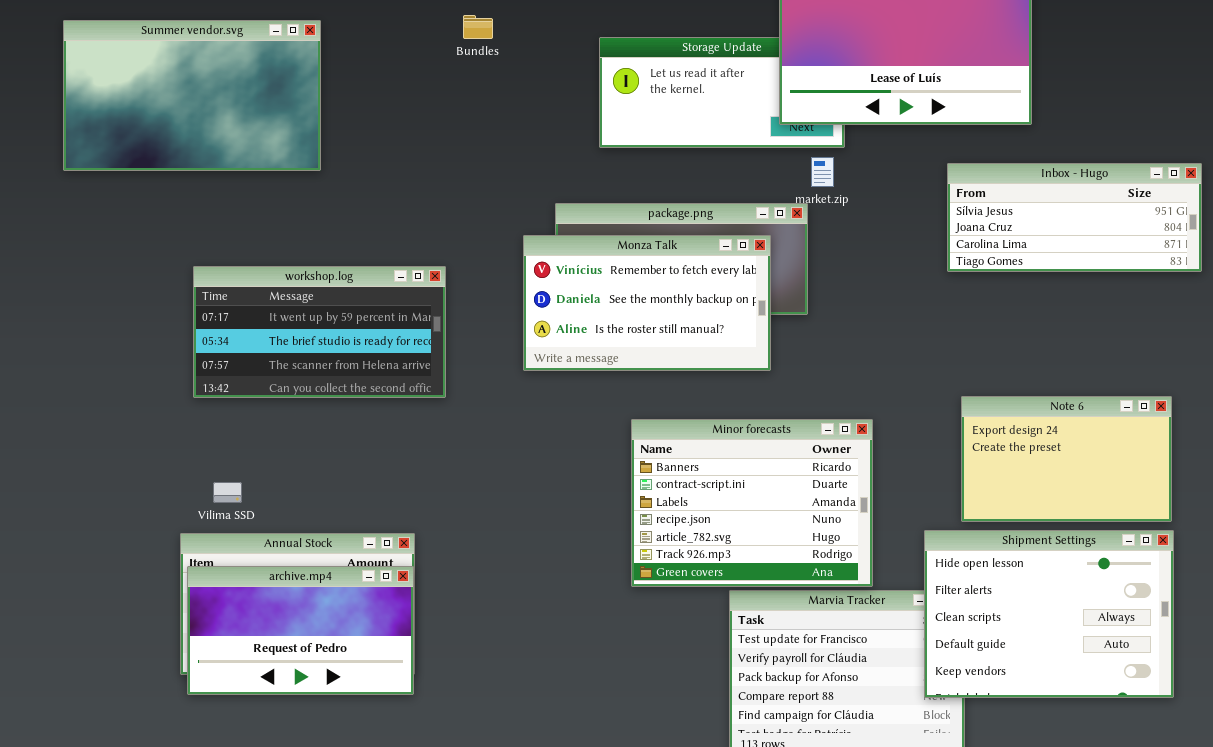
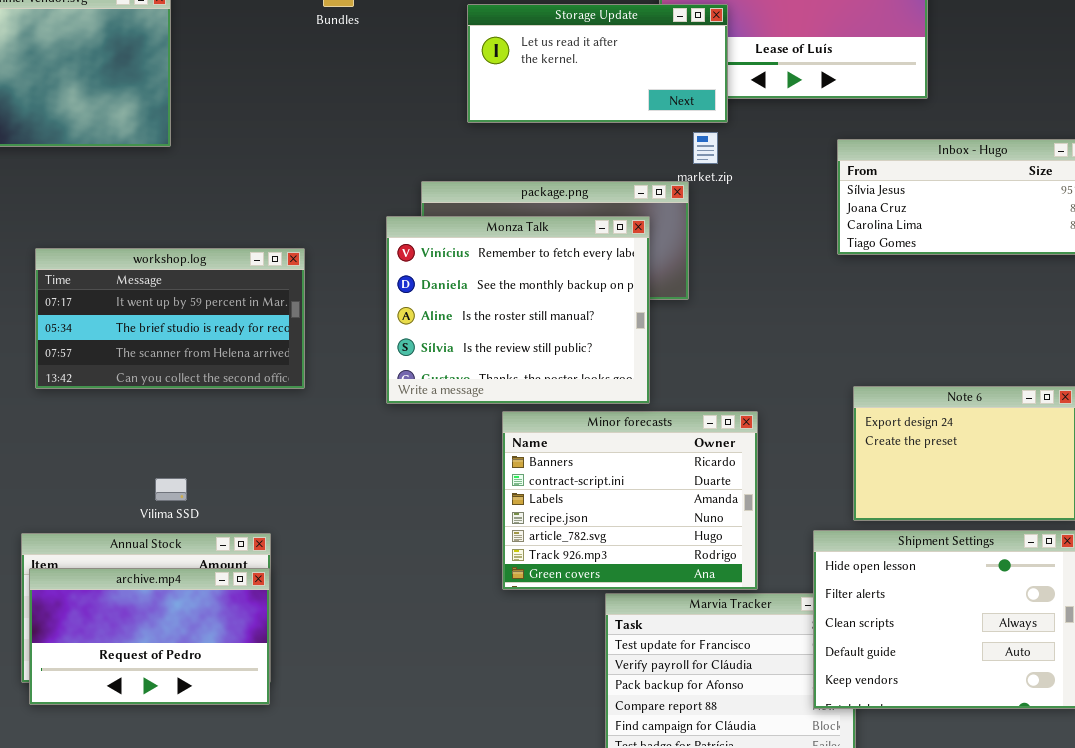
Storage Update: [599,37,845,148] -> [467,4,728,123], raised
Monza Talk: [523,235,771,371] -> [386,216,650,404], resized
Vilima SSD: [213,482,242,503] -> [155,478,187,501], moved

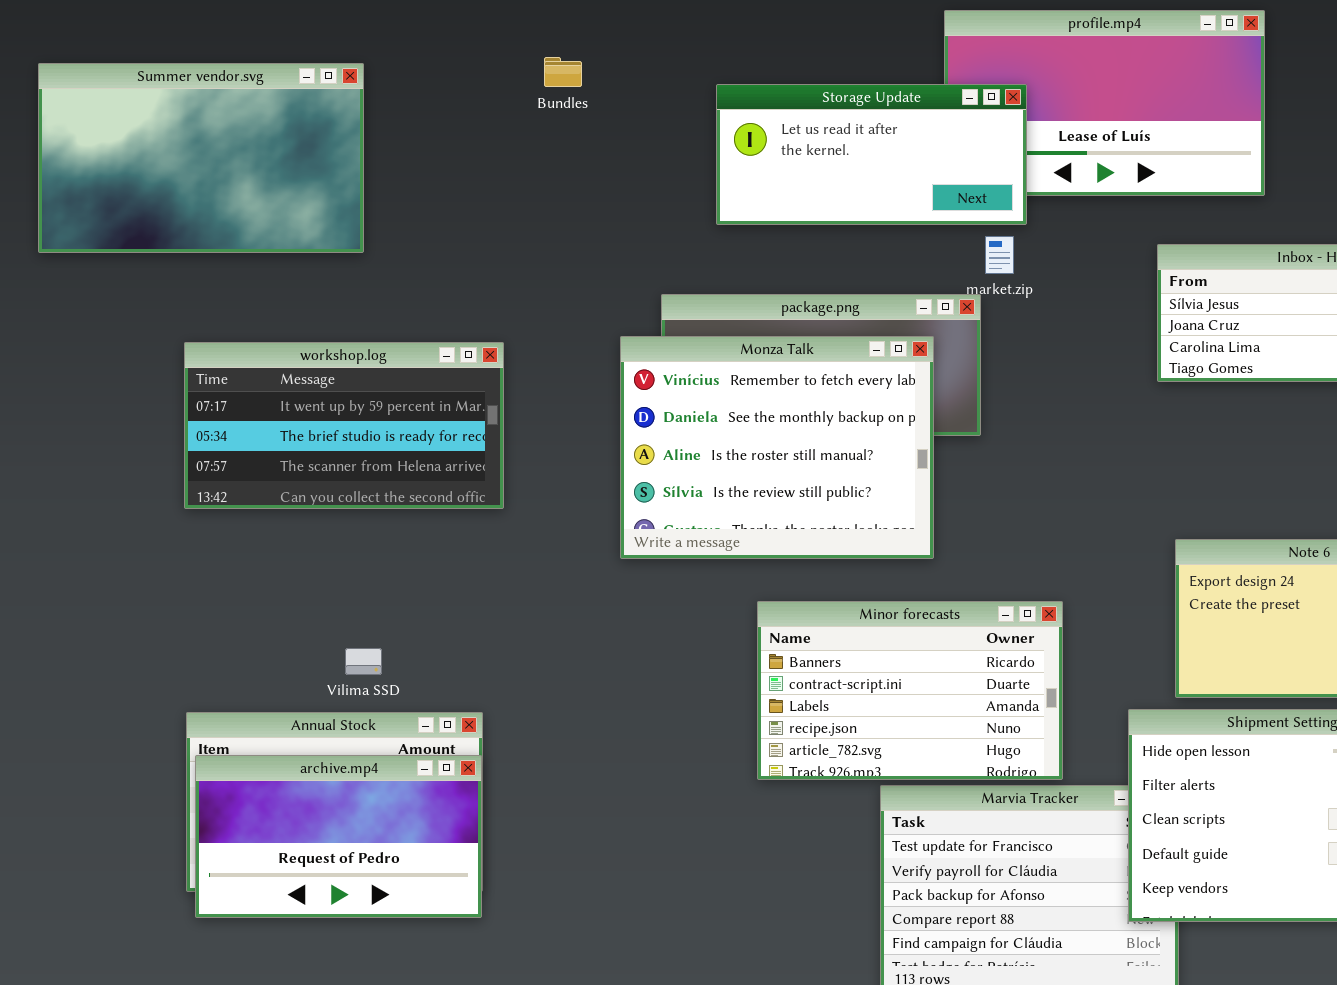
workshop.log: [35,248,305,389] -> [184,342,504,509], moved
Minor forecasts: [502,411,758,590] -> [757,601,1063,780], resized

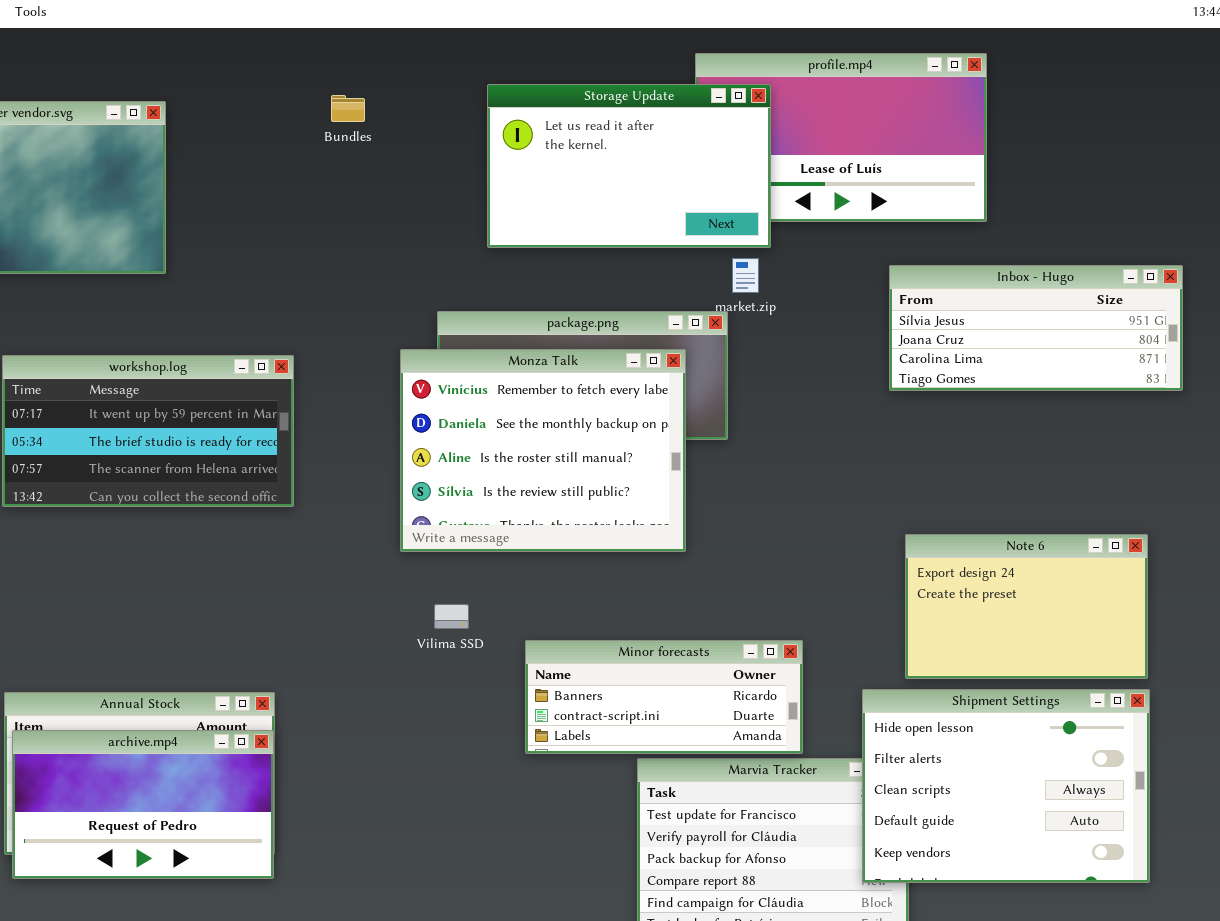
Storage Update: [716,84,1027,225] -> [487,84,771,248], resized
Minor forecasts: [757,601,1063,780] -> [525,640,803,754], resized
Vilima SSD: [345,648,382,675] -> [434,604,469,629], moved

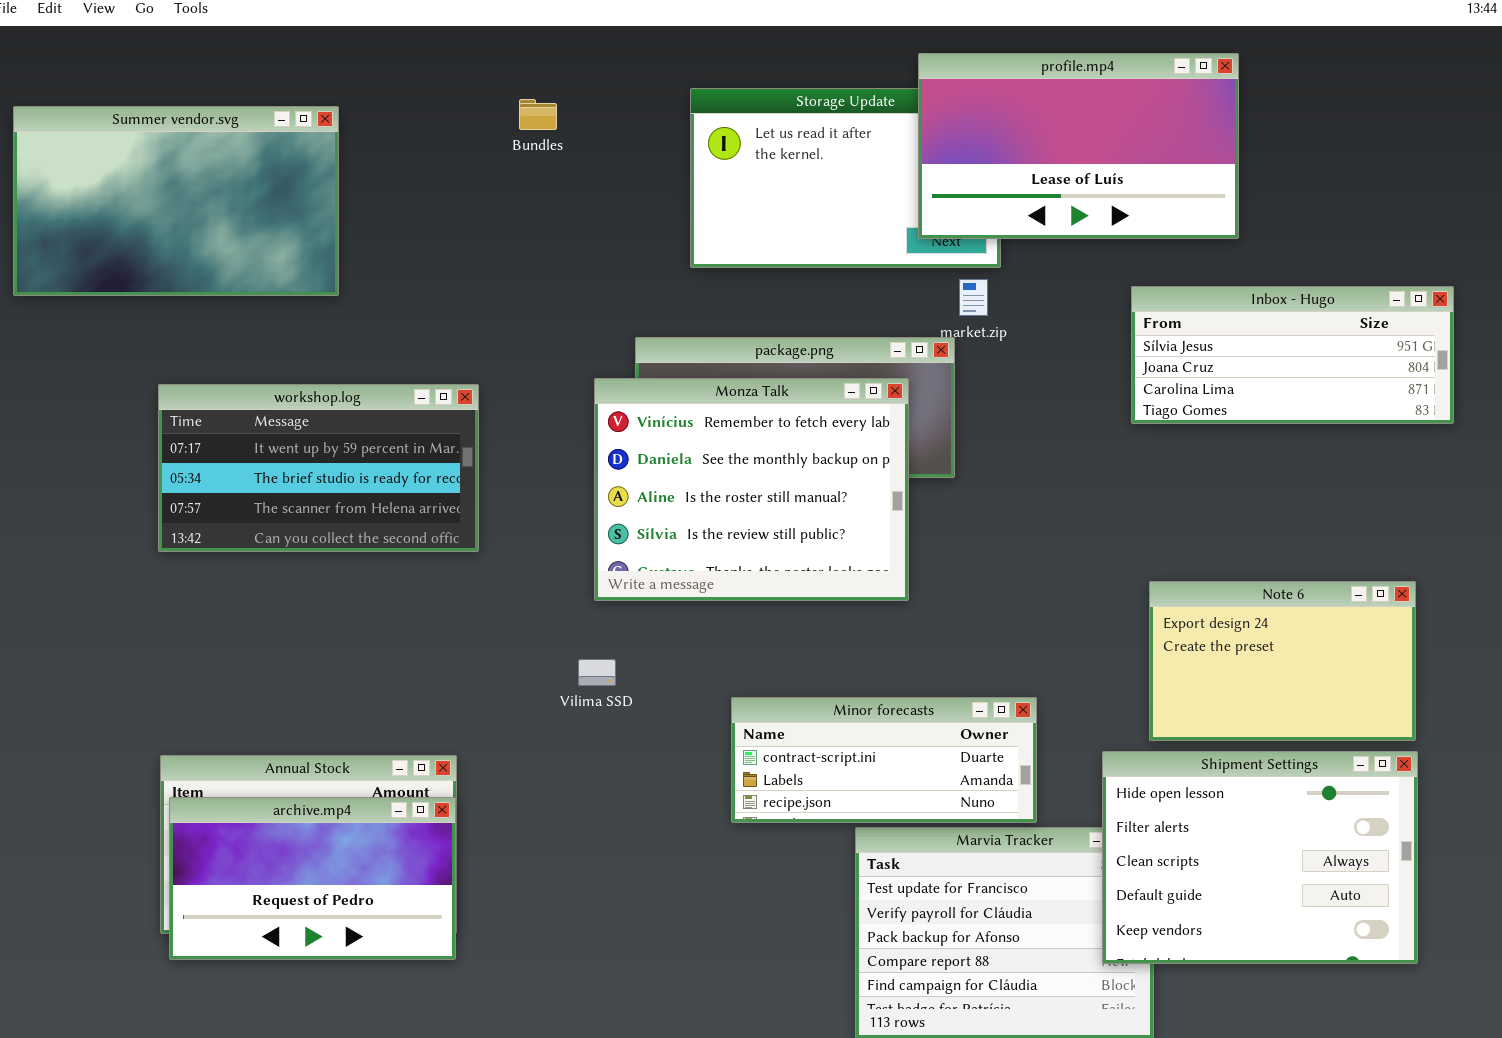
profile.mp4: [695,53,987,222] -> [918,53,1239,239], raised
Vilima SSD: [434,604,469,629] -> [578,659,616,686], moved
Minor forecasts: [525,640,803,754] -> [731,697,1037,823], scrolled down 1 row

